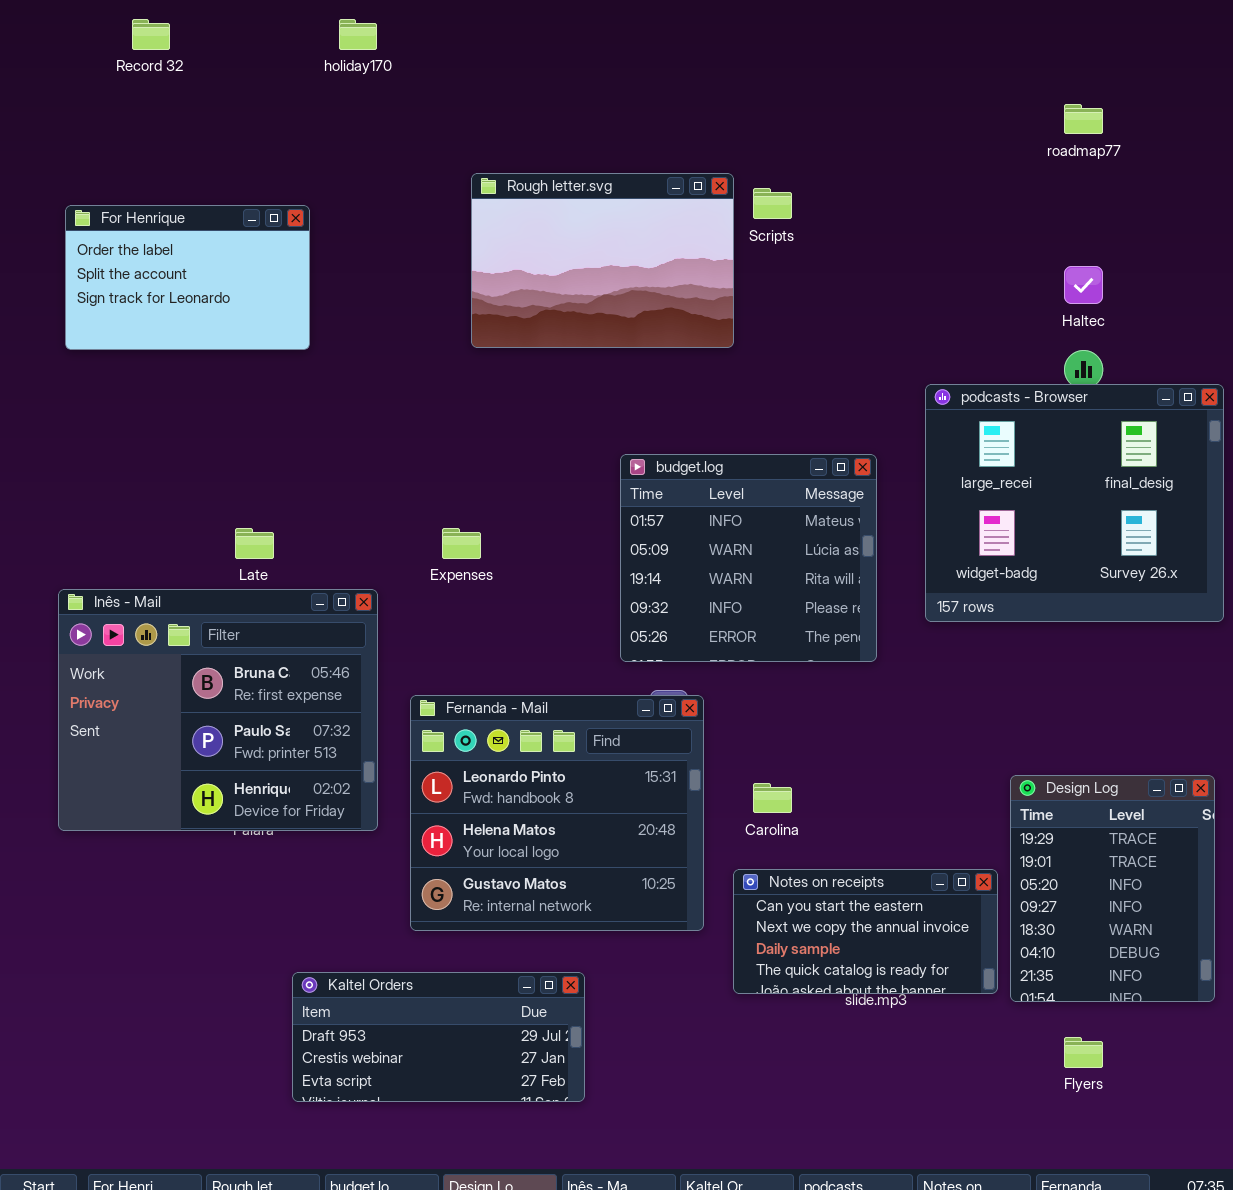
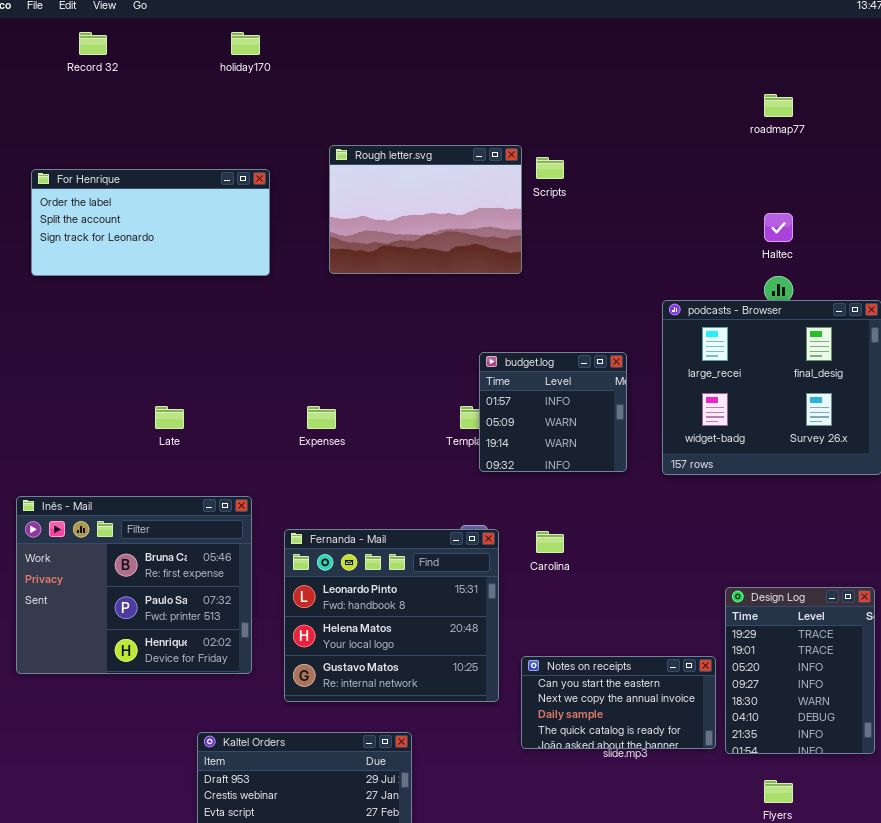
For Henrique: [65,205,310,350] -> [31,169,270,276], resized
budget.log: [620,454,877,662] -> [479,352,627,472], resized
Inês - Mail: [58,589,378,831] -> [16,496,252,674], moved
Carolina: [753,783,792,813] -> [536,531,564,553], moved

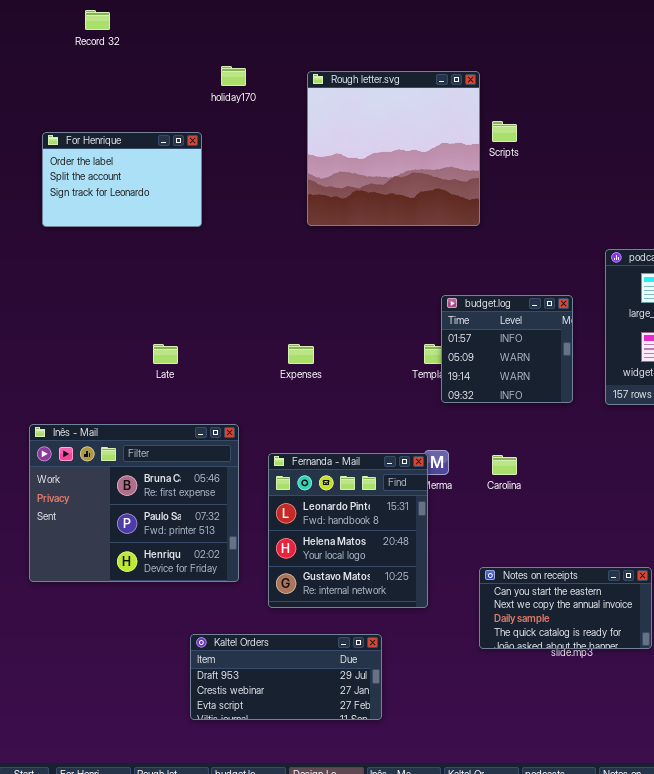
holiday170: [231,32,260,55] -> [221,66,246,86], moved
Rough letter.svg: [329,145,522,274] -> [307,71,480,226], resized
For Henrique: [31,169,270,276] -> [42,132,202,227], resized
Fernanda - Mail: [284,529,499,702] -> [268,453,428,608], resized

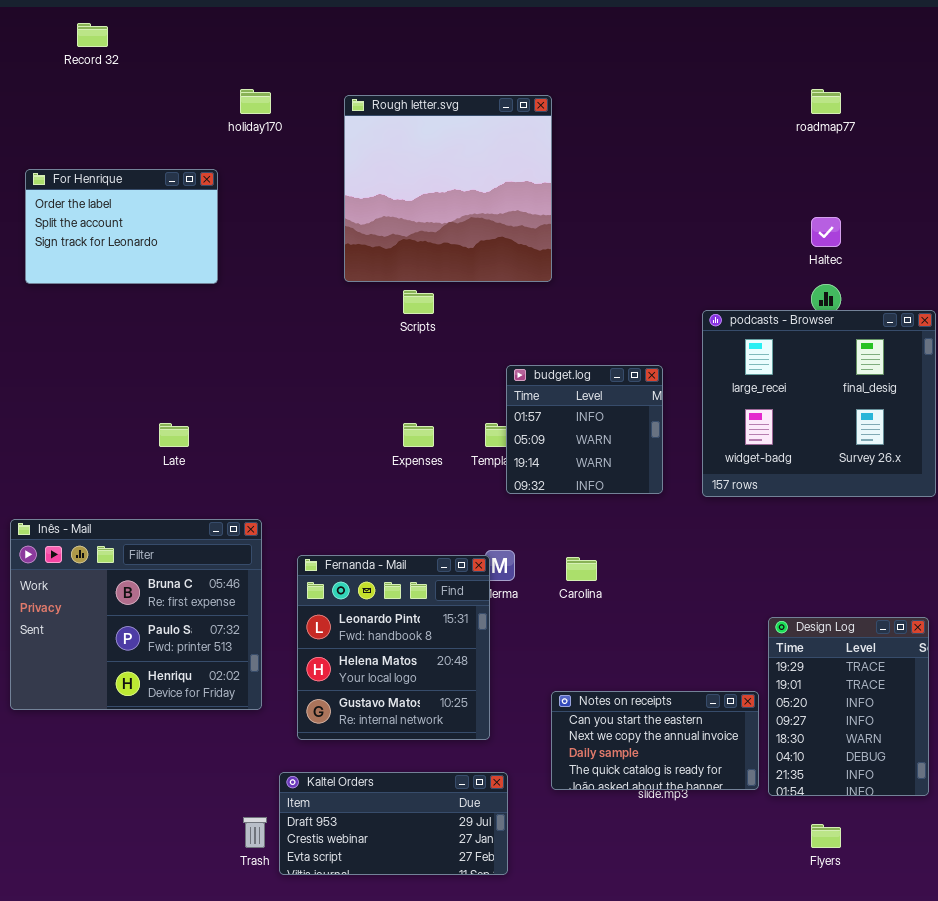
Scripts: [492,121,517,142] -> [403,290,434,314], moved
Expenses: [288,344,314,364] -> [403,423,434,447], moved
Kaltel Orders: [190,634,382,720] -> [279,772,508,875], moved

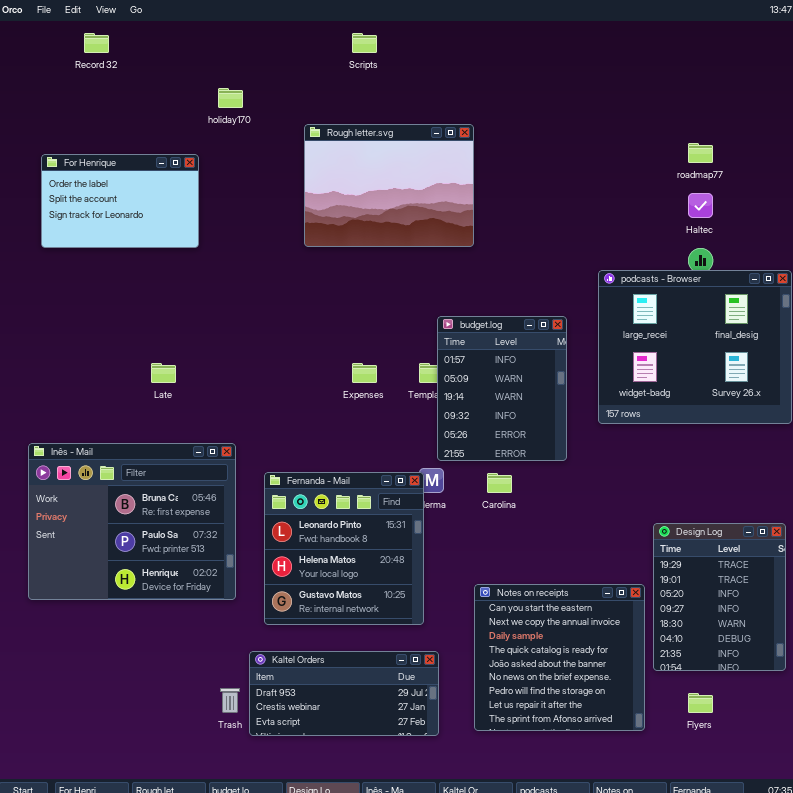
roadmap77: [811,89,841,114] -> [688,143,713,163], moved
Rough letter.svg: [344,95,552,282] -> [304,124,474,247], resized
Scripts: [403,290,434,314] -> [352,33,377,53], moved
budget.log: [506,365,663,494] -> [437,316,567,461], resized
Notes on receipts: [551,691,759,790] -> [474,584,645,731], resized

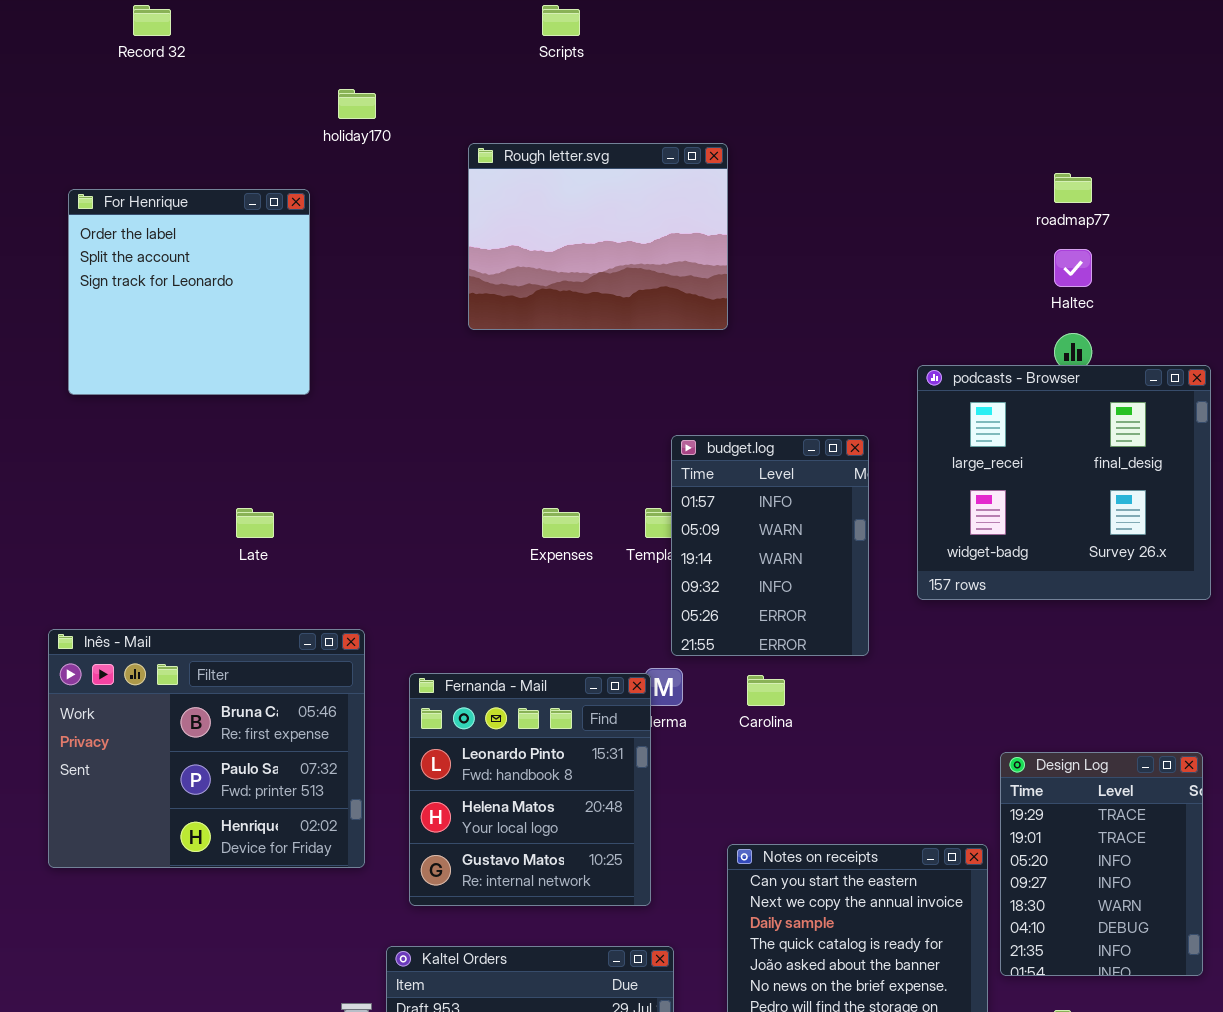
For Henrique: [41,154,199,248] -> [68,189,310,395], resized

